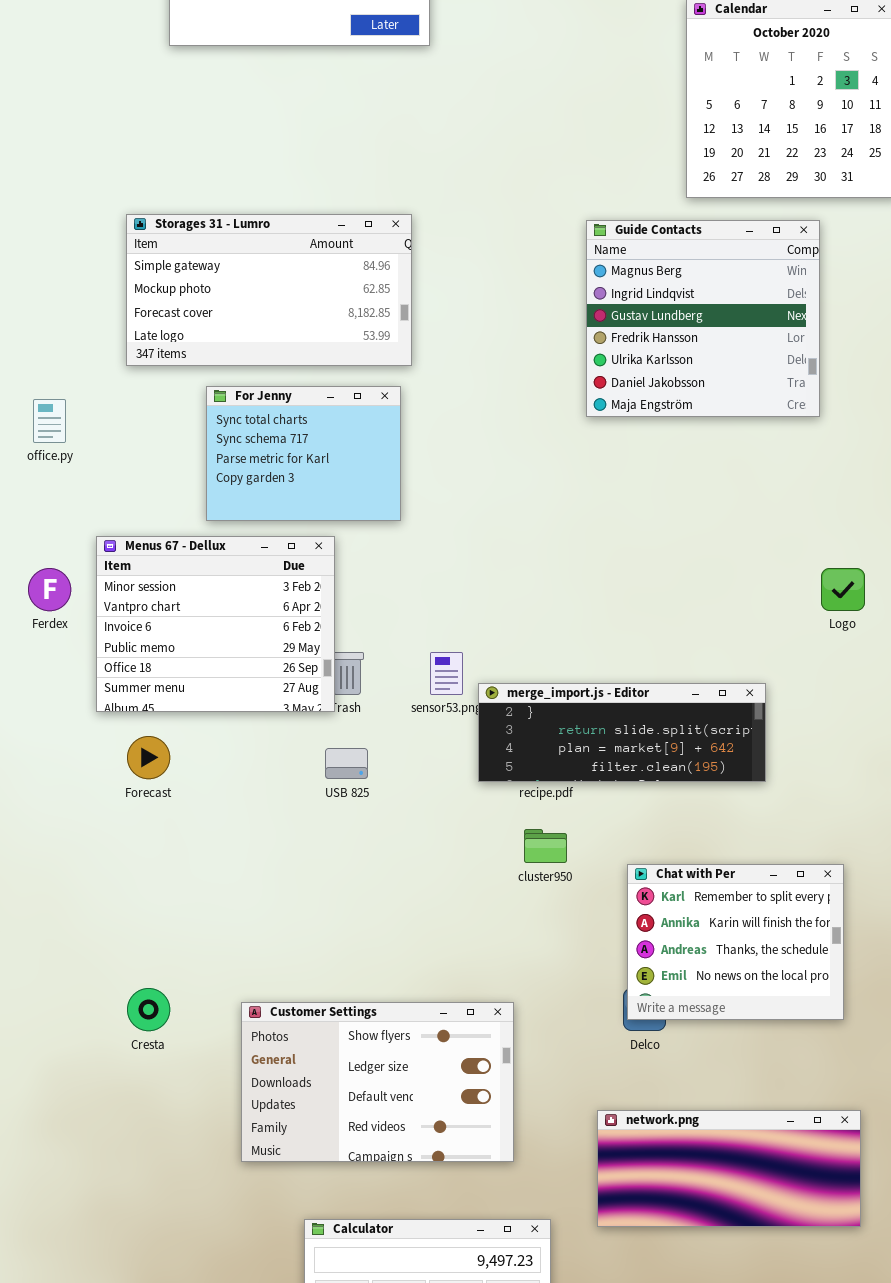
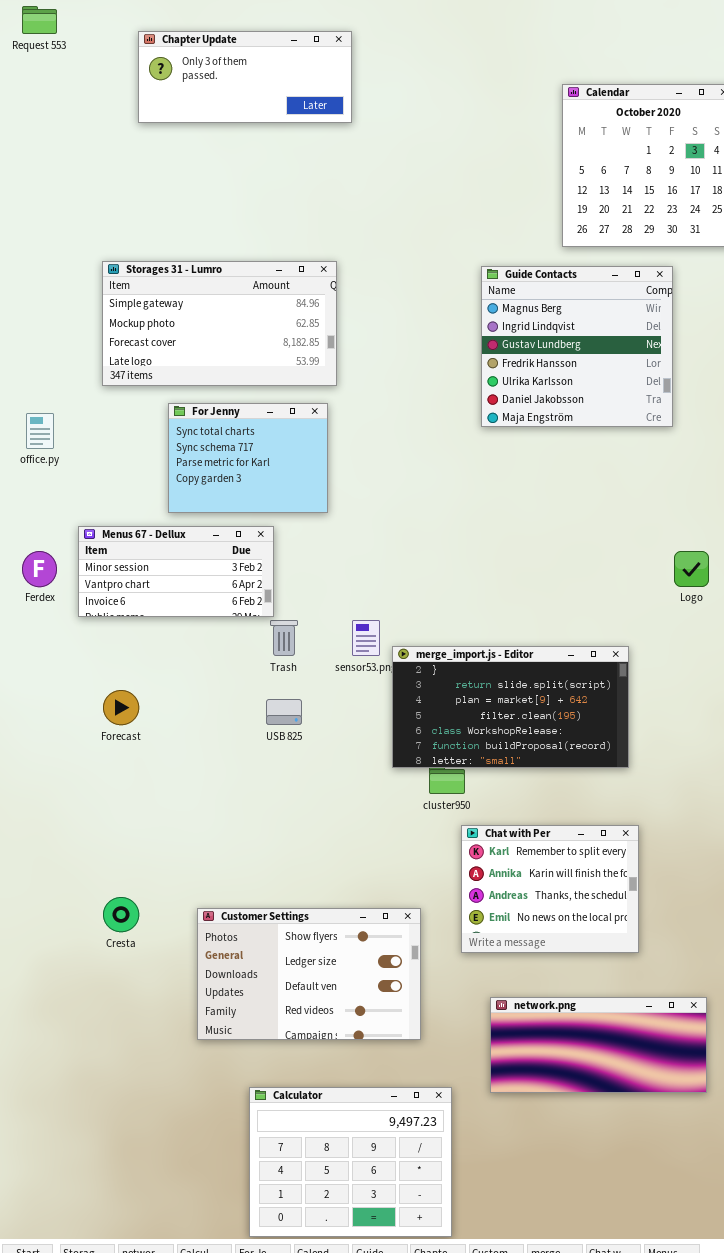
Menus 67 - Dellux: [96,536,335,712] -> [78,526,274,617], resized
merge_import.js - Editor: [478,683,766,782] -> [392,646,629,768], resized
Chat with Per: [627,864,844,1020] -> [461,825,639,953], moved

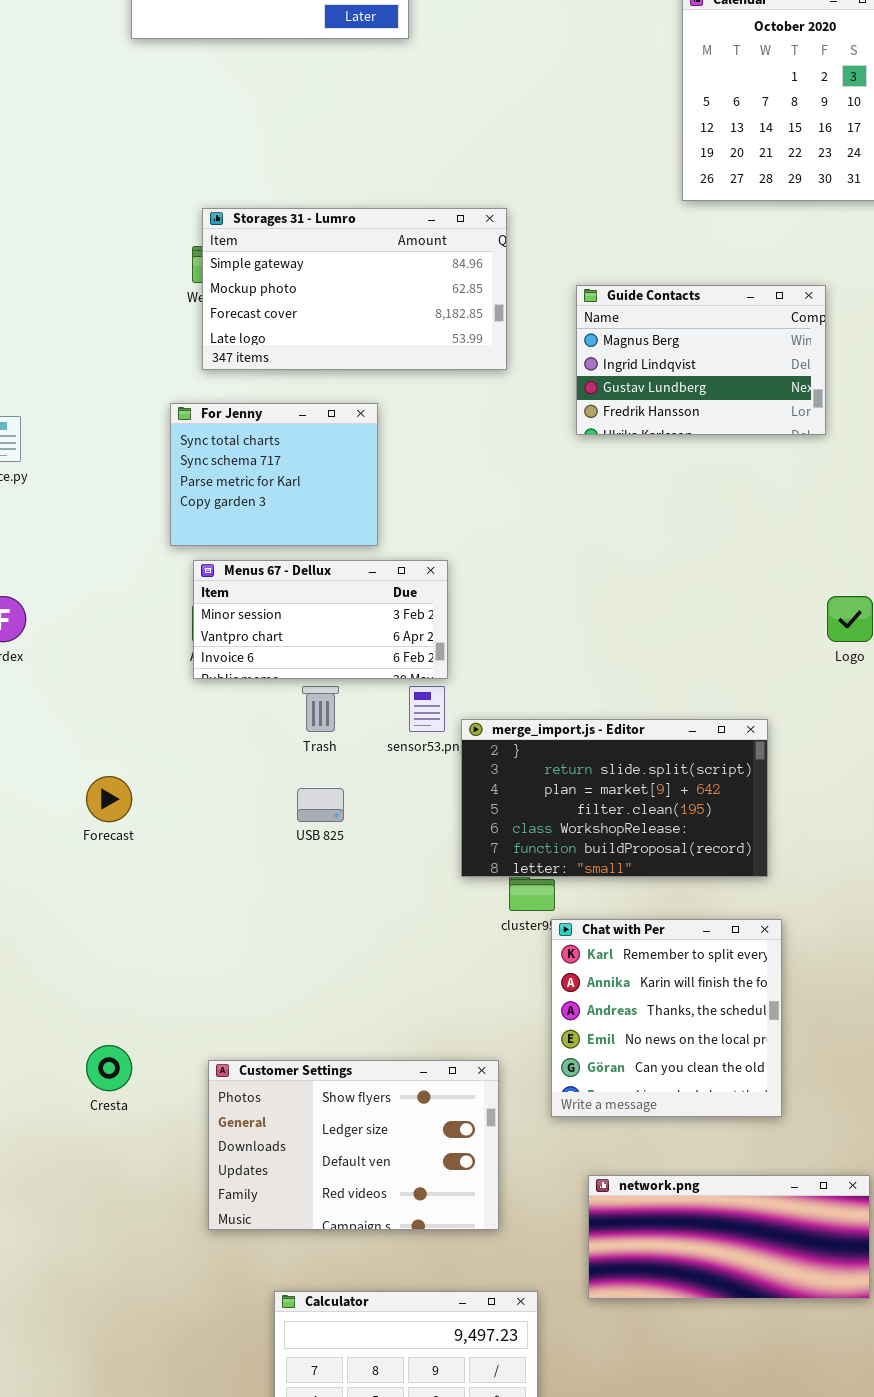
Storages 31 - Lumro: [102,261,337,386] -> [202,208,507,370], moved
Guide Contacts: [481,266,673,427] -> [576,285,826,435], resized
Menus 67 - Dellux: [78,526,274,617] -> [193,560,448,679], moved
Chat with Per: [461,825,639,953] -> [551,919,782,1117], resized

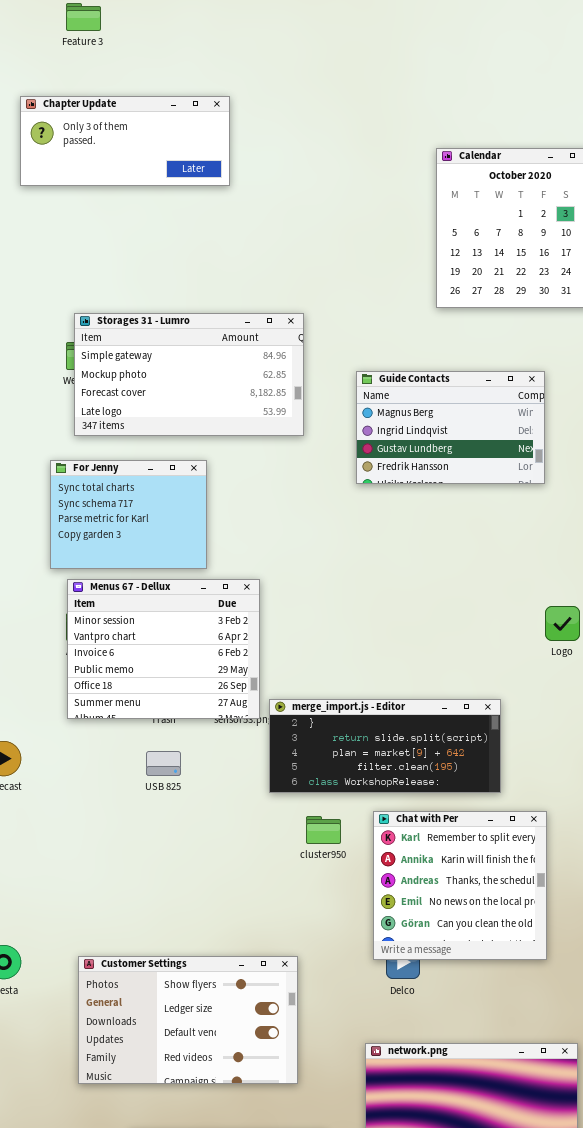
Menus 67 - Dellux: [193,560,448,679] -> [67,579,260,719], resized
merge_import.js - Editor: [461,719,768,877] -> [269,699,501,793], resized
Chat with Per: [551,919,782,1117] -> [373,811,547,960], moved

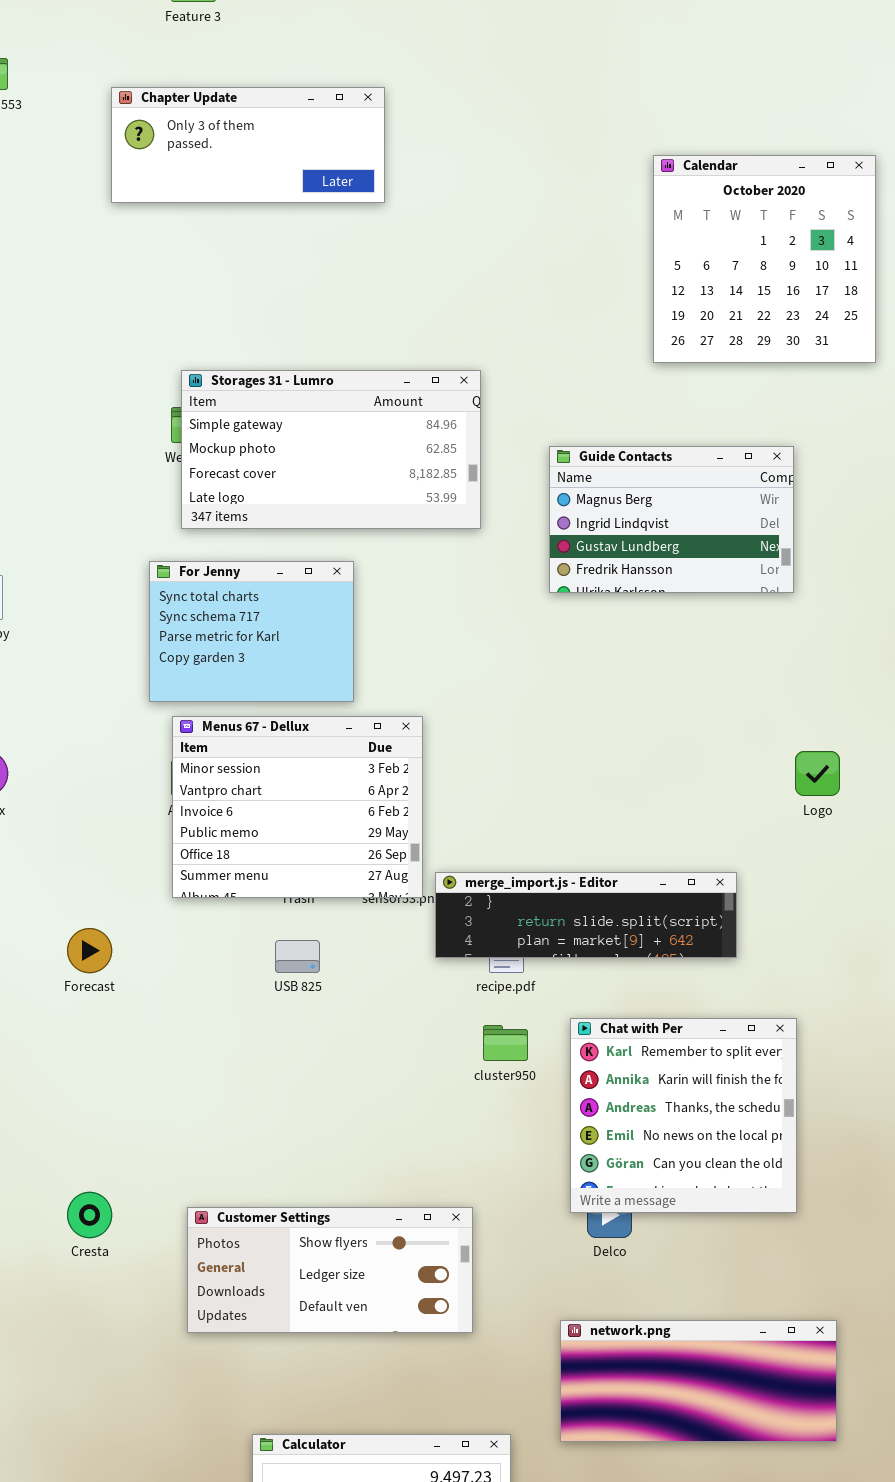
merge_import.js - Editor: [269,699,501,793] -> [435,872,737,958], resized
Customer Settings: [78,956,298,1084] -> [187,1207,473,1333], resized

